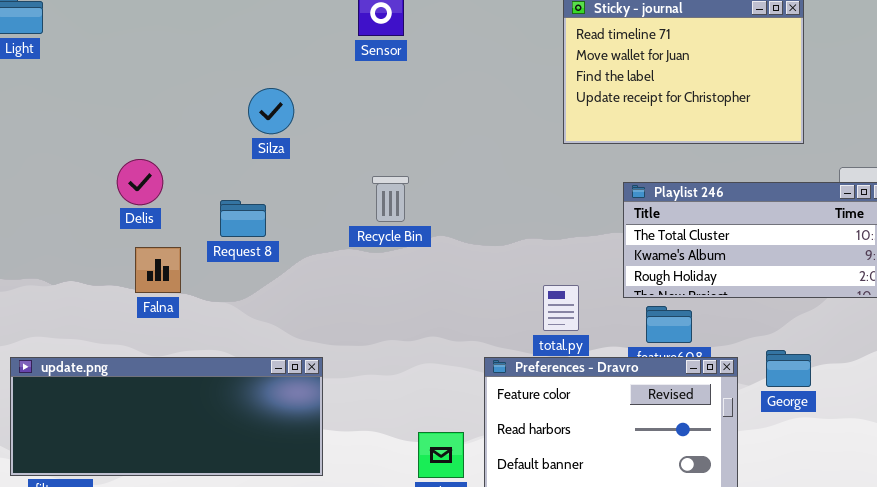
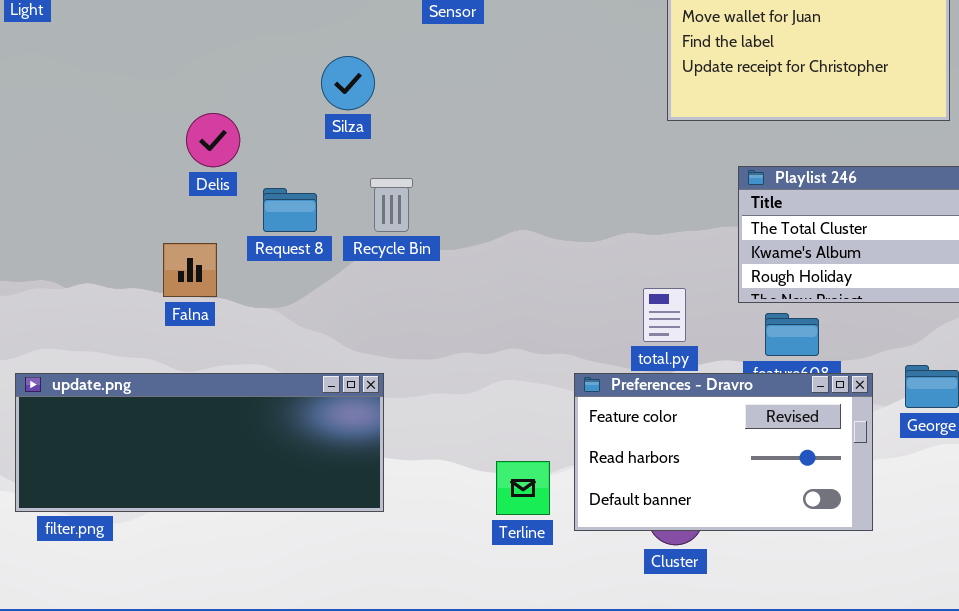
Silza: [248,88,294,134] -> [321,56,375,110], moved
Delis: [117,159,163,205] -> [186,113,240,167], moved
Recycle Bin: [372,176,409,222] -> [370,178,413,232], moved

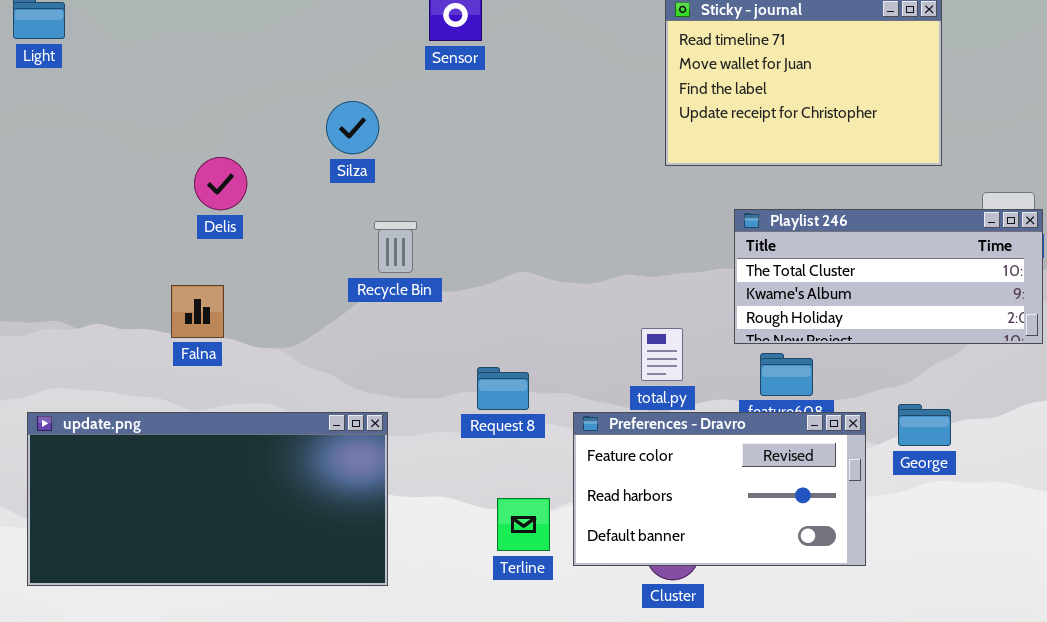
Request 8: [263,188,317,232] -> [477,367,529,410], moved
update.png: [15,373,384,512] -> [27,412,388,586], resized

